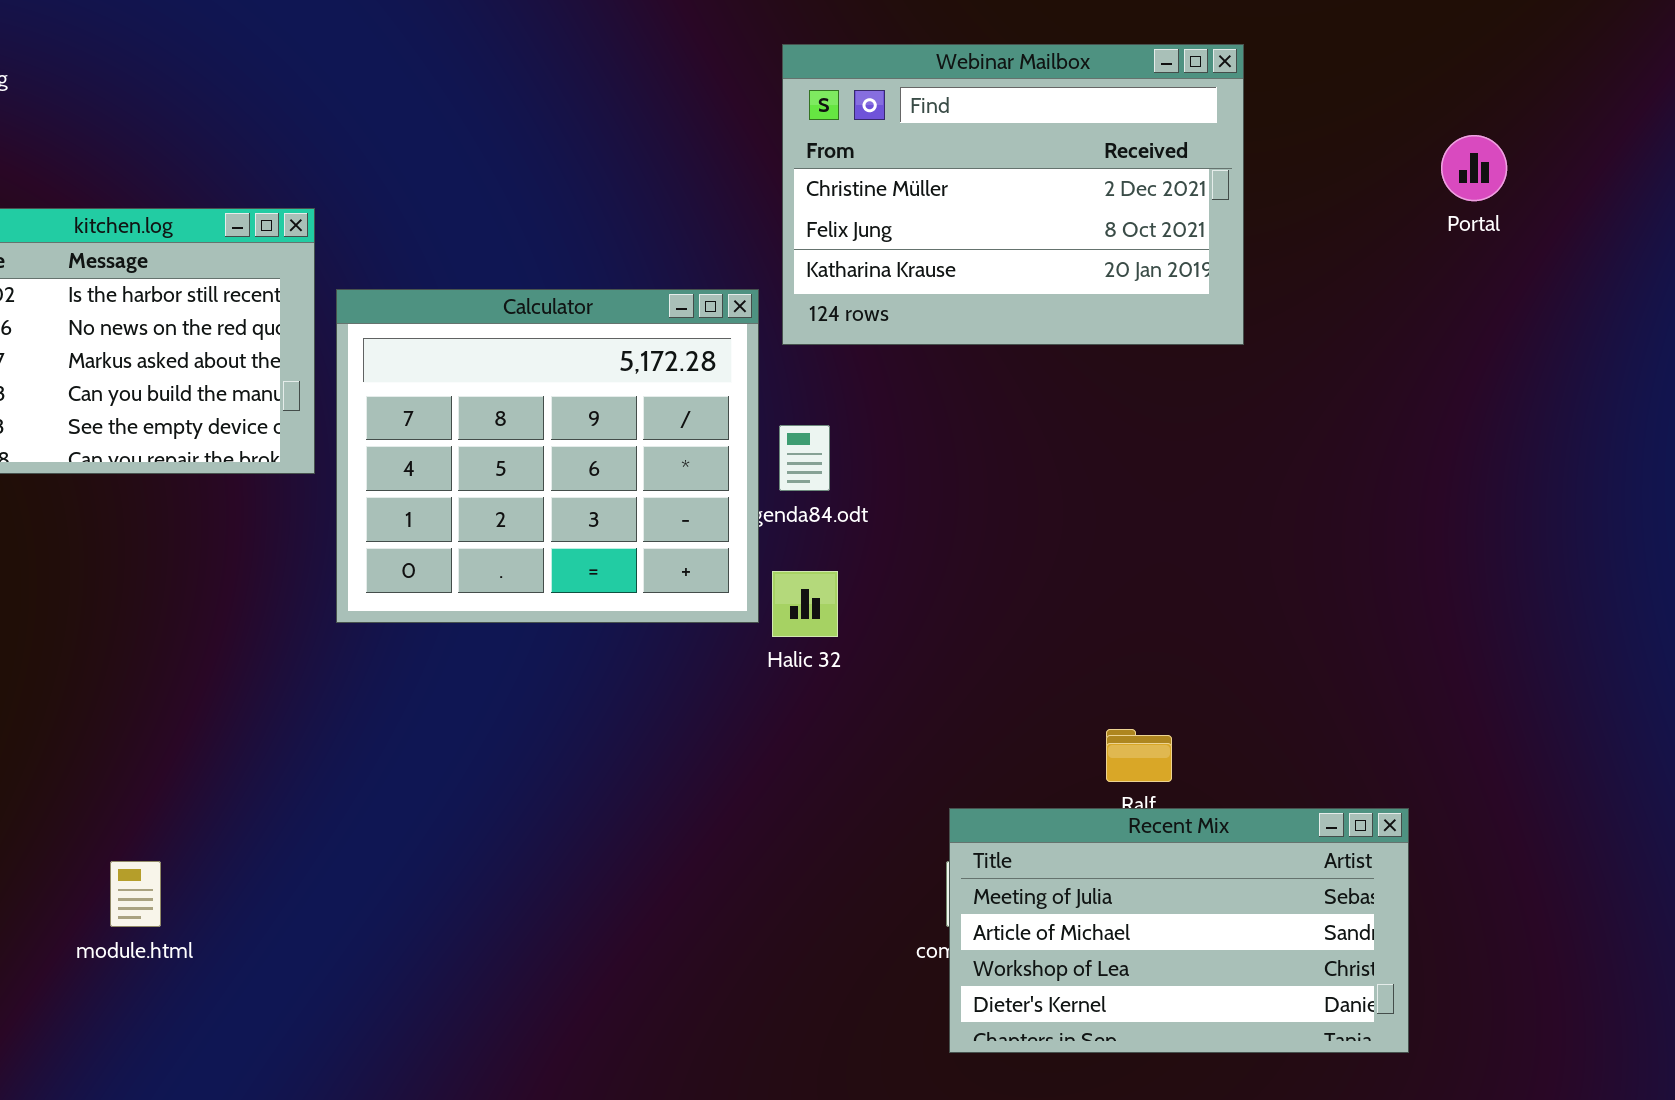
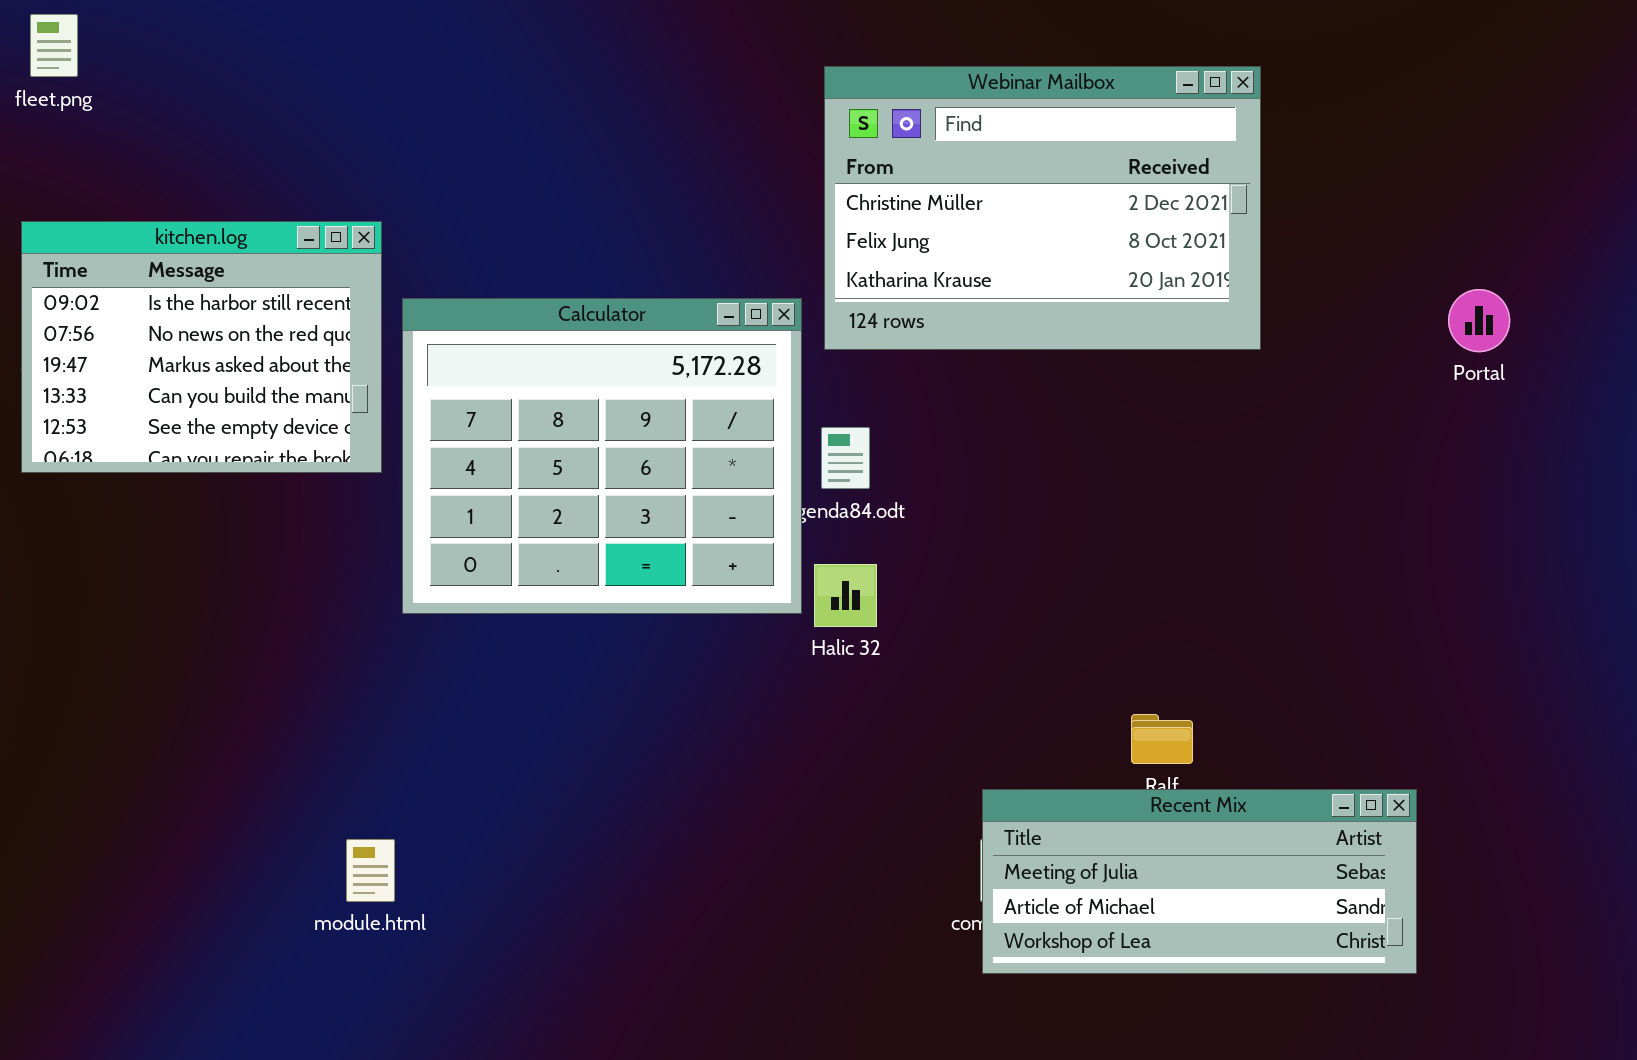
Portal: [1441,135,1507,201] -> [1448,289,1510,352], moved
Recent Mix: [949,808,1409,1053] -> [982,789,1417,974], resized
module.html: [110,861,161,927] -> [346,839,395,902], moved

